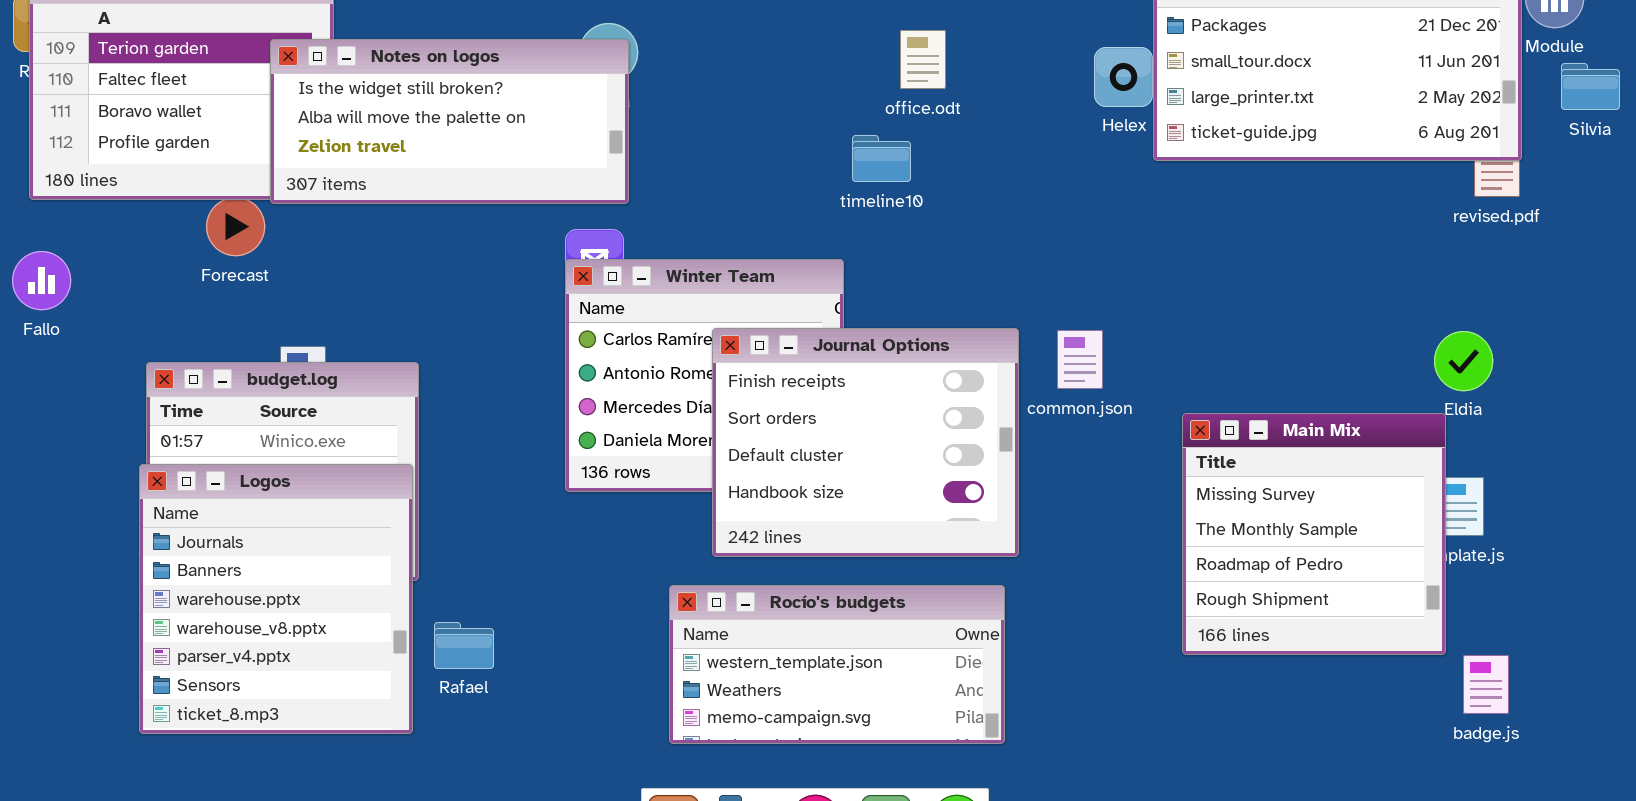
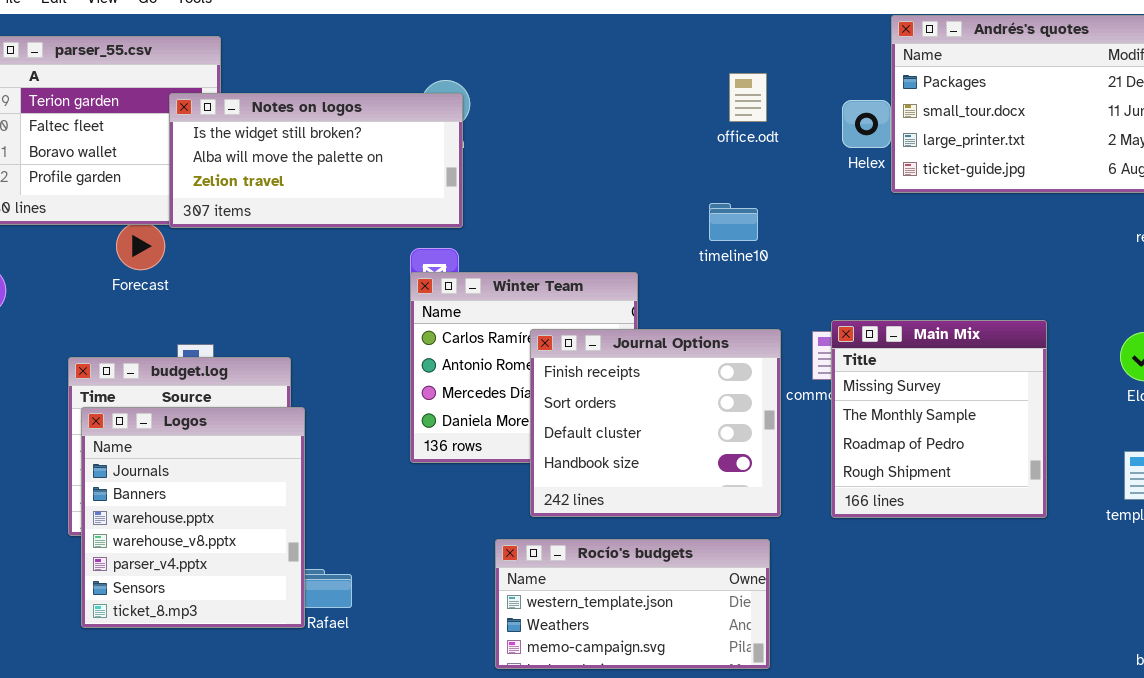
office.odt: [900,30,946,89] -> [729,73,767,122], moved
timeline10: [852,135,911,182] -> [709,203,758,241], moved
Main Mix: [1182,413,1446,655] -> [831,320,1047,518], moved
Logos: [139,464,413,734] -> [81,407,305,628], moved

